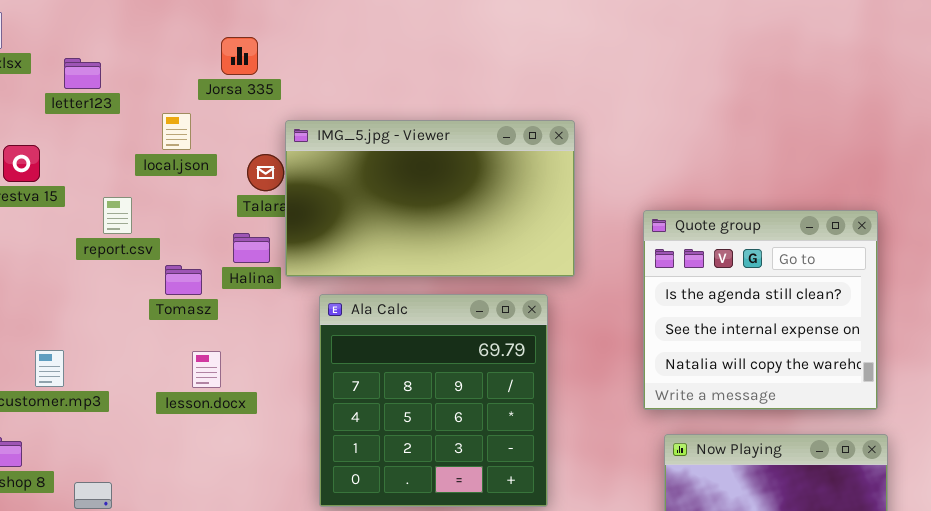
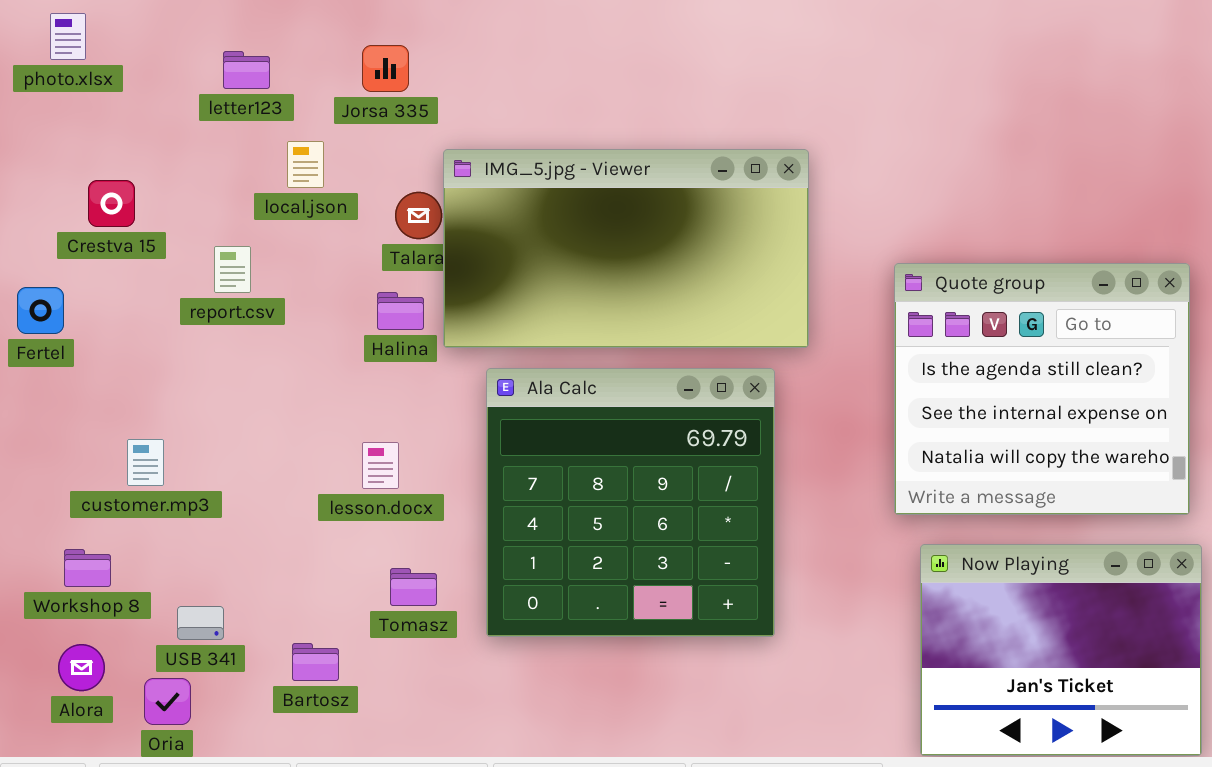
letter123: [64,58,101,89] -> [223,51,270,89], moved
Tomasz: [165,265,202,295] -> [390,568,437,606], moved
lesson.docx: [192,351,221,388] -> [362,442,399,489], moved

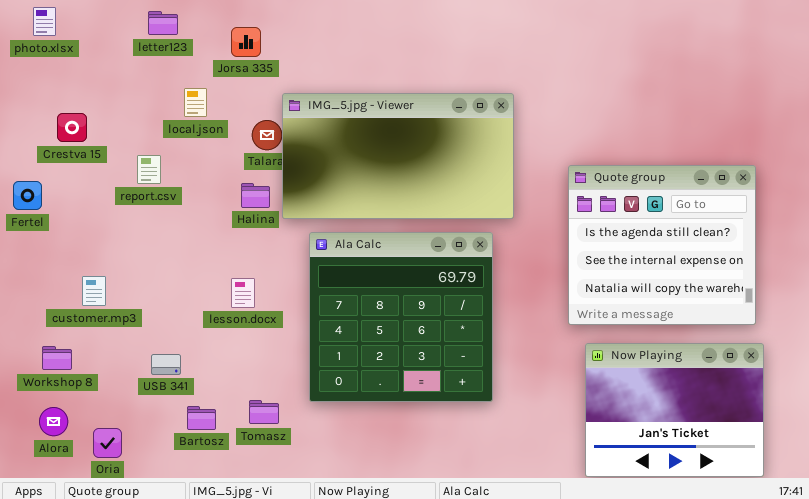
letter123: [223,51,270,89] -> [148,11,178,35], moved
Tomasz: [390,568,437,606] -> [249,400,279,424], moved
USB 341: [177,606,224,640] -> [151,354,181,375], moved

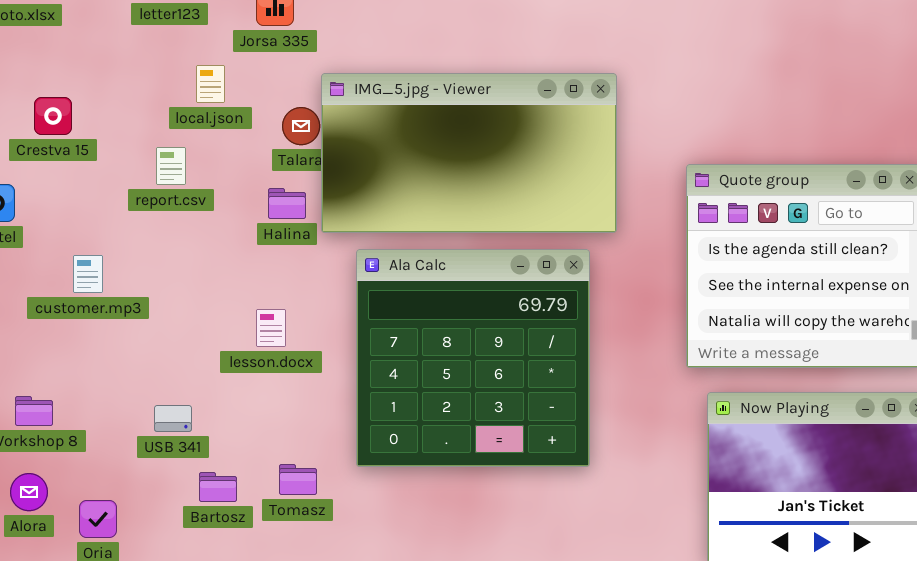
report.csv: [137,155,161,184] -> [156,147,186,185], moved
customer.mp3: [82,276,106,306] -> [73,255,103,293], moved

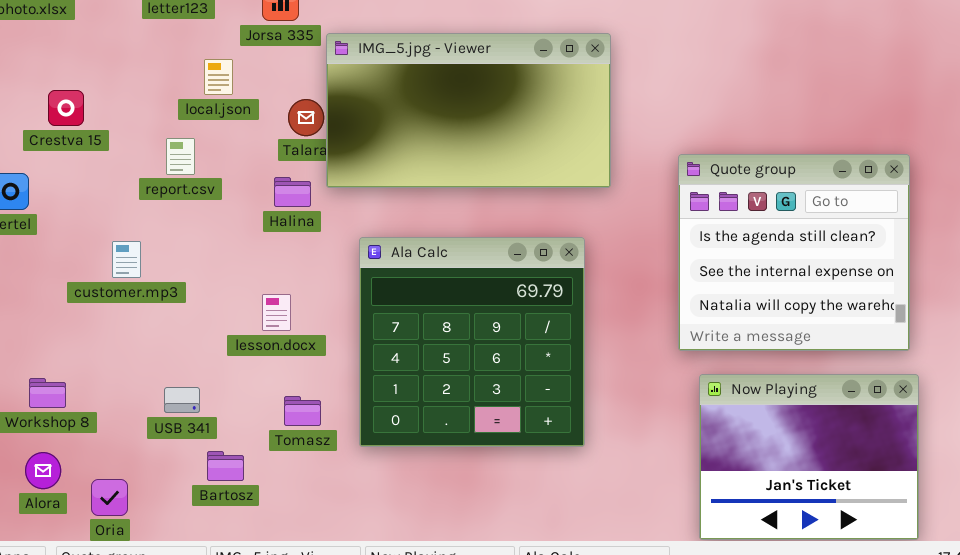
IMG_5.jpg - Viewer: [321,73,617,233] -> [326,33,611,188], moved
customer.mp3: [73,255,103,293] -> [112,241,141,278], moved
Tomasz: [279,464,317,495] -> [284,396,321,426], moved

